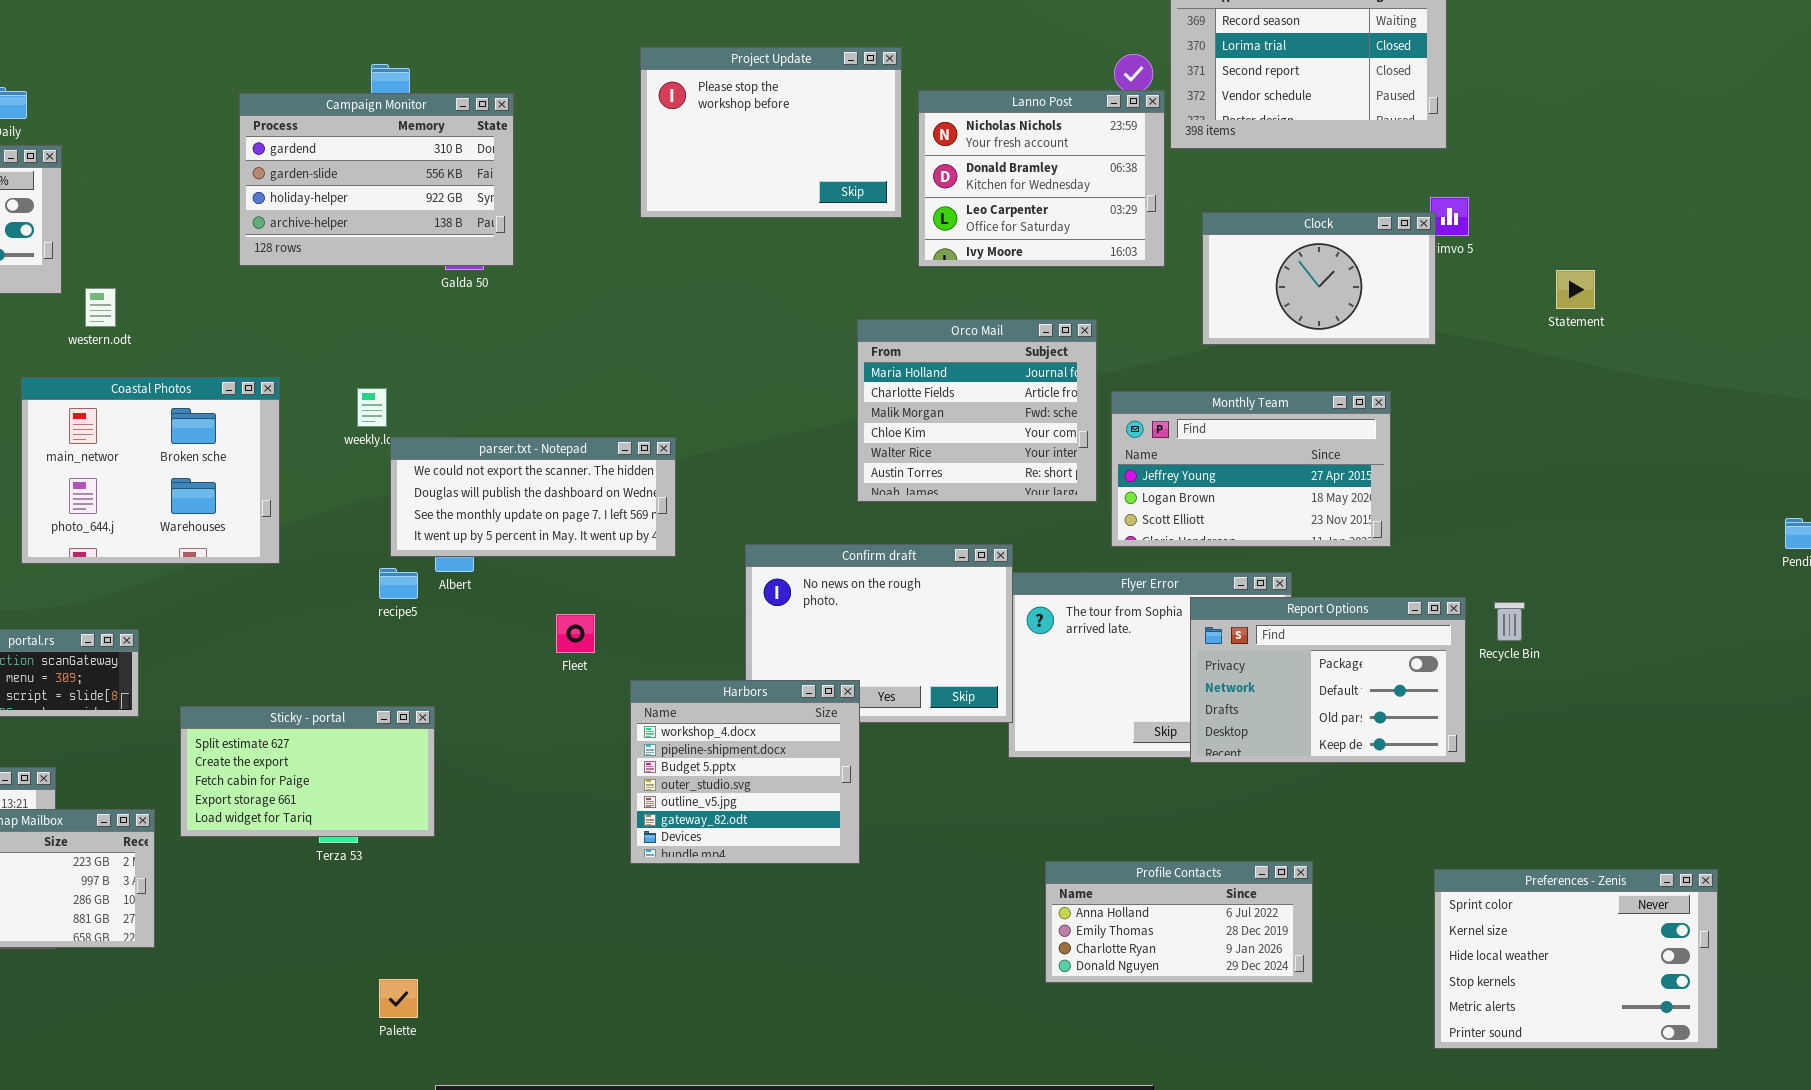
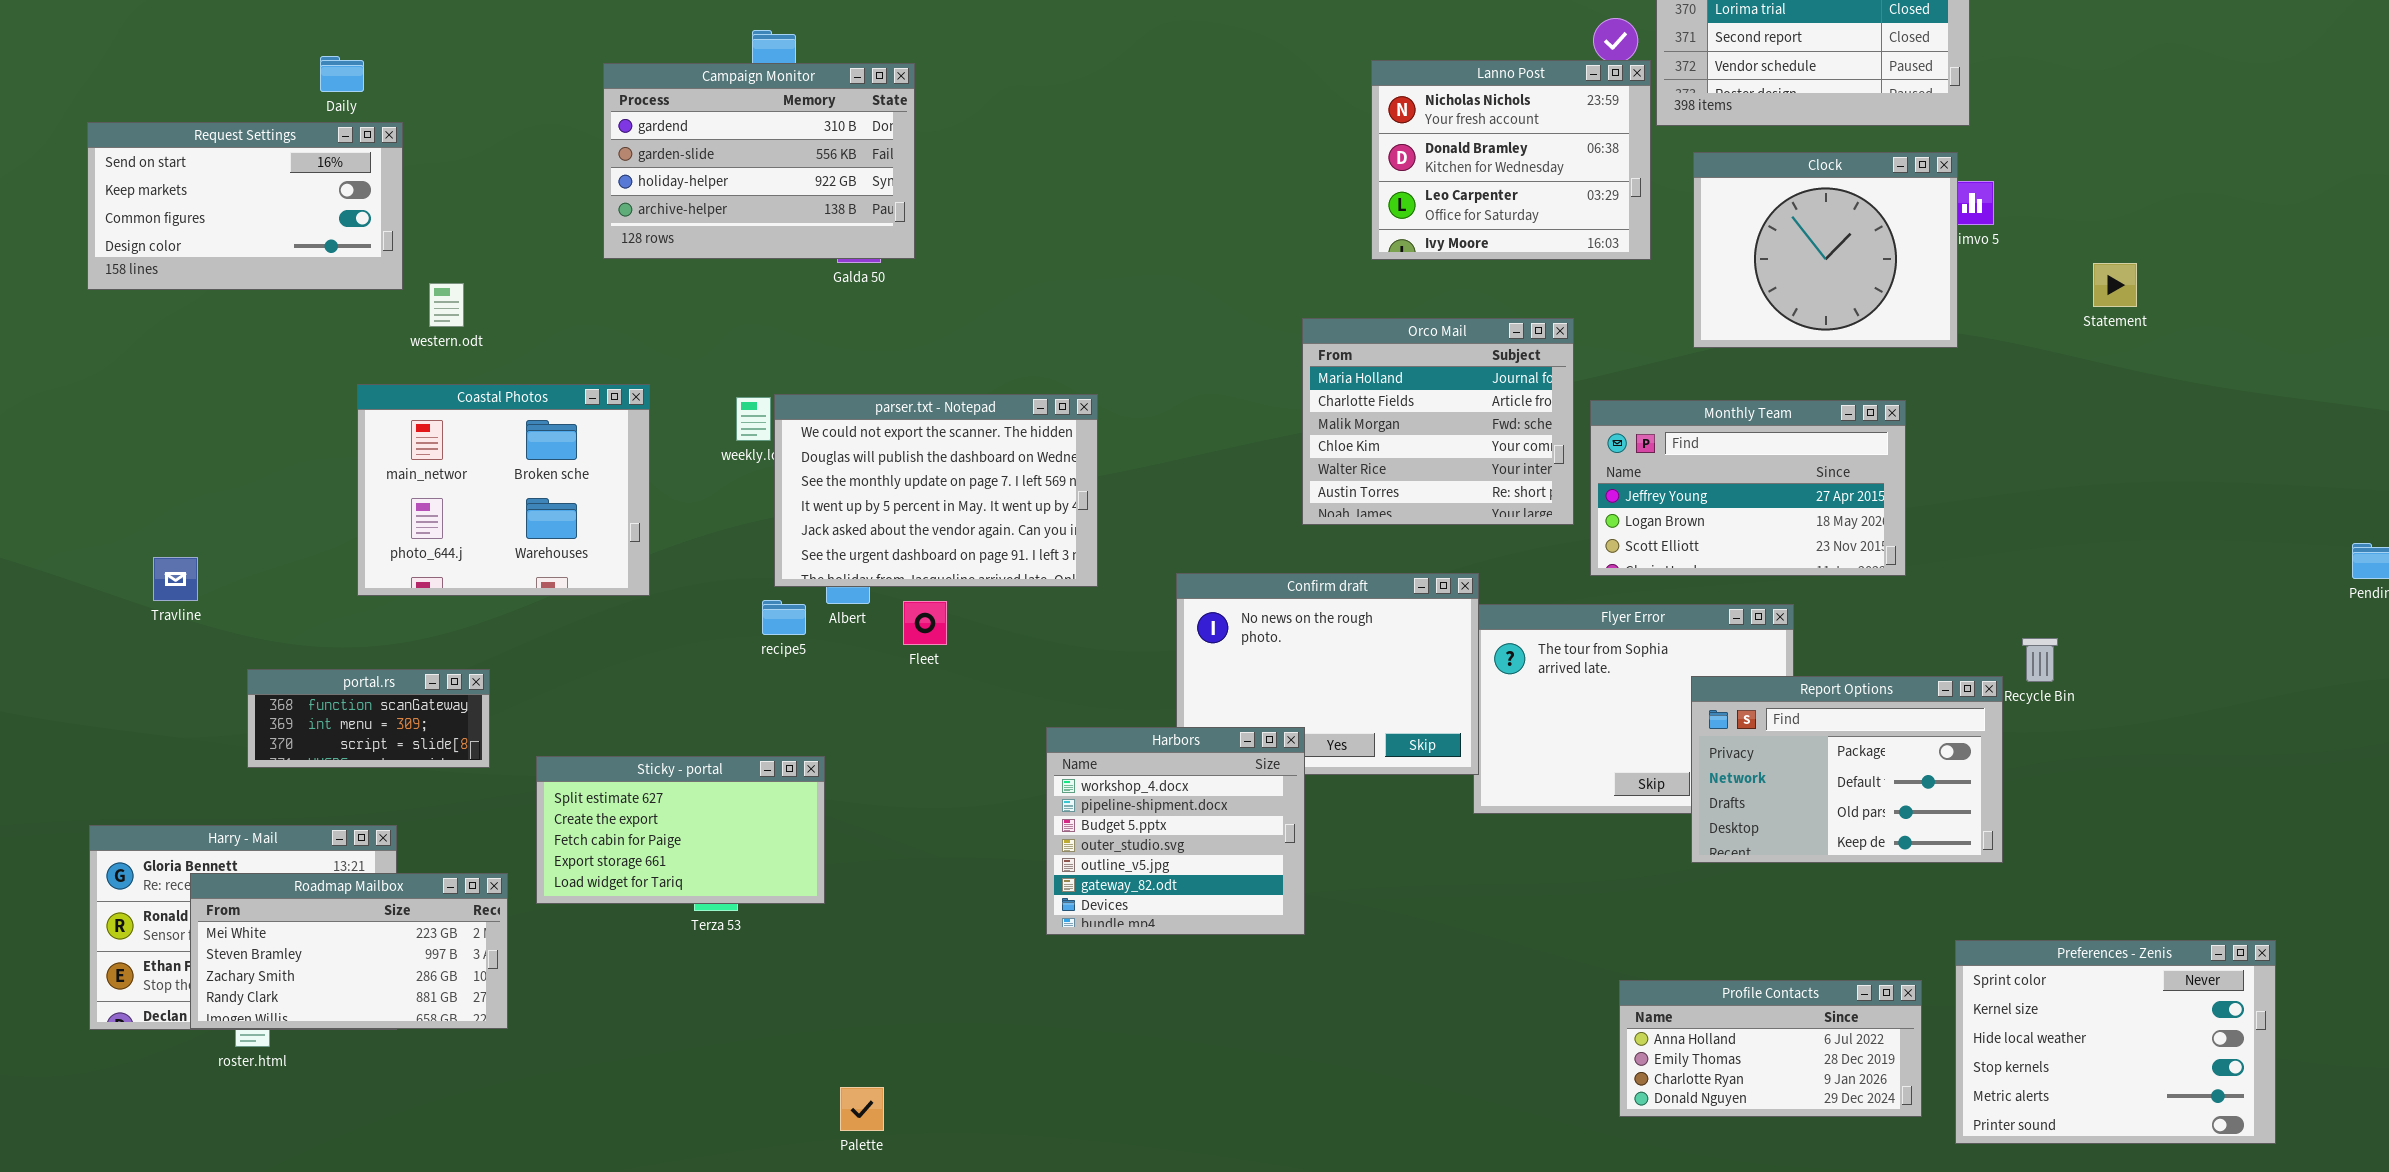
Project Update: [640,47,902,218] -> none, closed
Clock: [1202,212,1436,345] -> [1693,152,1958,348], resized
parser.txt - Notepad: [390,437,676,557] -> [774,394,1098,587], resized
Report Options: [1190,597,1466,763] -> [1691,676,2003,863], moved
Fleet: [556,614,595,653] -> [903,601,947,645], moved
Profile Contacts: [1045,861,1313,983] -> [1619,980,1922,1117], moved
Palette: [379,979,418,1018] -> [840,1087,884,1131], moved

